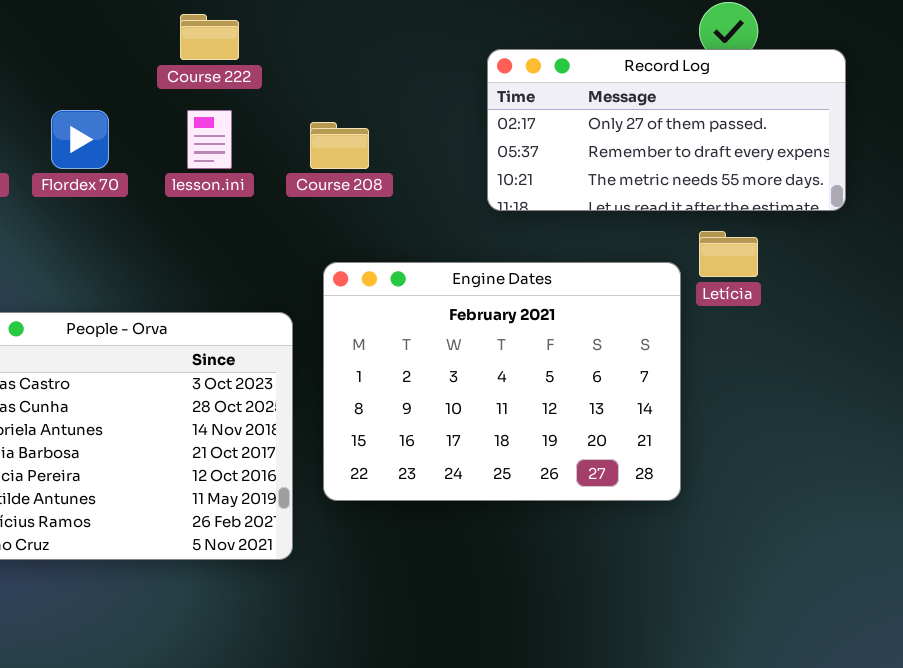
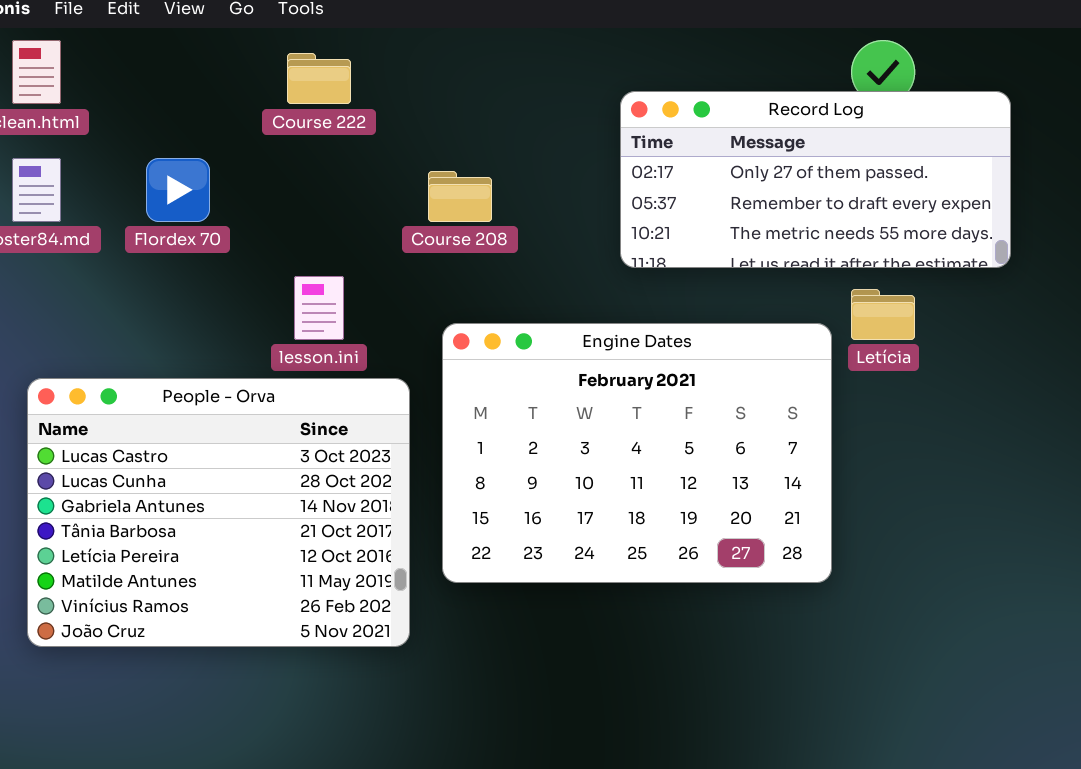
lesson.ini: [187,110,232,169] -> [294,276,344,340], moved

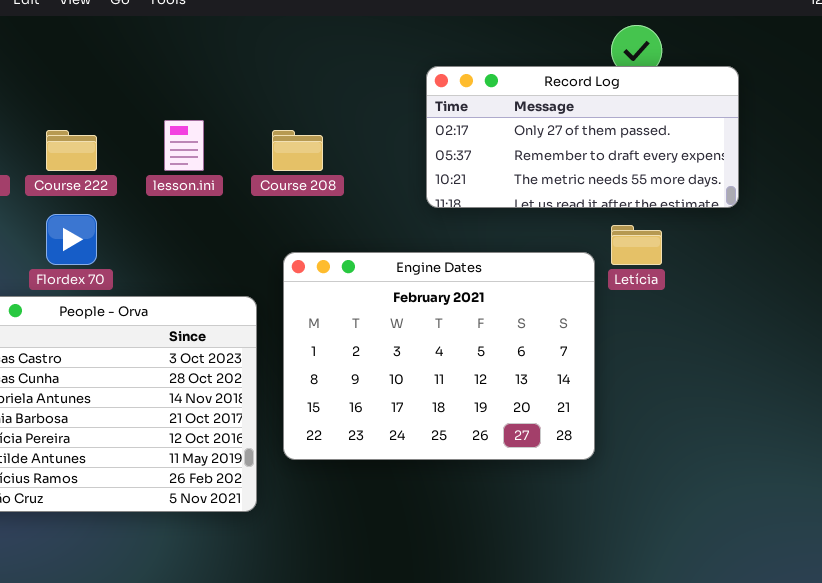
Course 222: [287,53,351,104] -> [46,130,97,171], moved
Flordex 70: [146,158,210,222] -> [46,214,97,265], moved
lesson.ini: [294,276,344,340] -> [164,120,204,171], moved

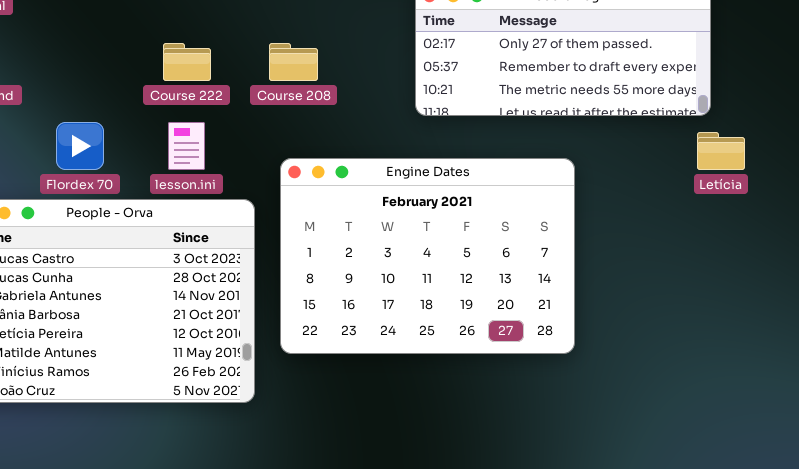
lesson.ini: [164,120,204,171] -> [168,122,205,170], moved
Course 222: [46,130,97,171] -> [163,43,211,81], moved
Letícia: [611,225,662,265] -> [697,132,745,170], moved

